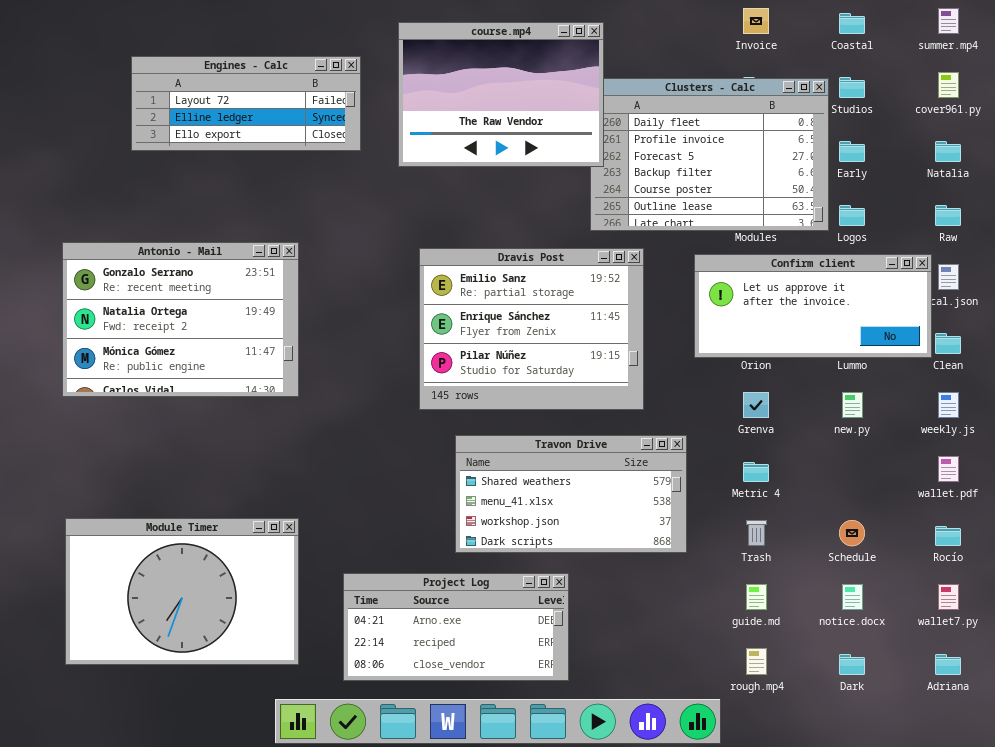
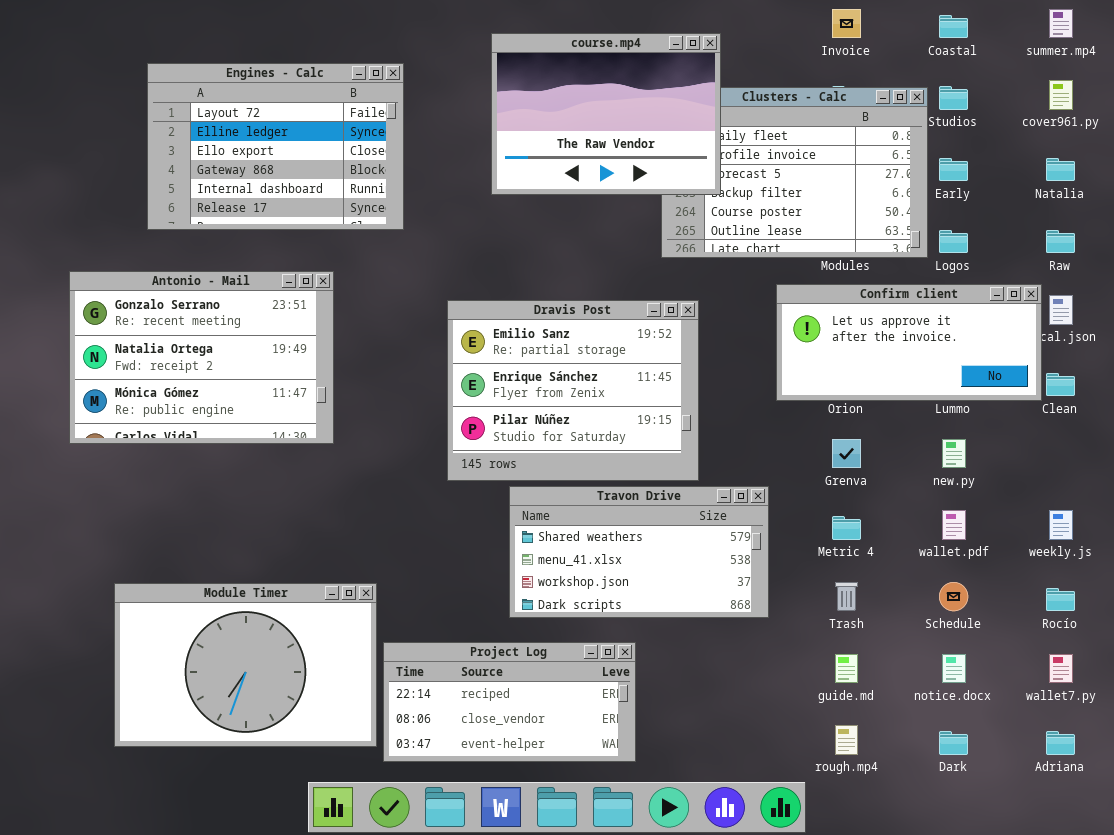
course.mp4: [398,22,604,167] -> [491,33,721,195], moved
Engines - Calc: [131,56,361,151] -> [147,63,404,230], resized
Dravis Post: [419,248,644,410] -> [447,300,699,481], moved
weekly.js: [938,392,959,418] -> [1049,510,1073,540], moved
wallet.pdf: [938,456,959,482] -> [942,510,966,540], moved
Module Timer: [65,518,299,665] -> [114,583,377,747], moved
Project Log: [343,573,569,681] -> [383,642,636,762], scrolled down 1 row

